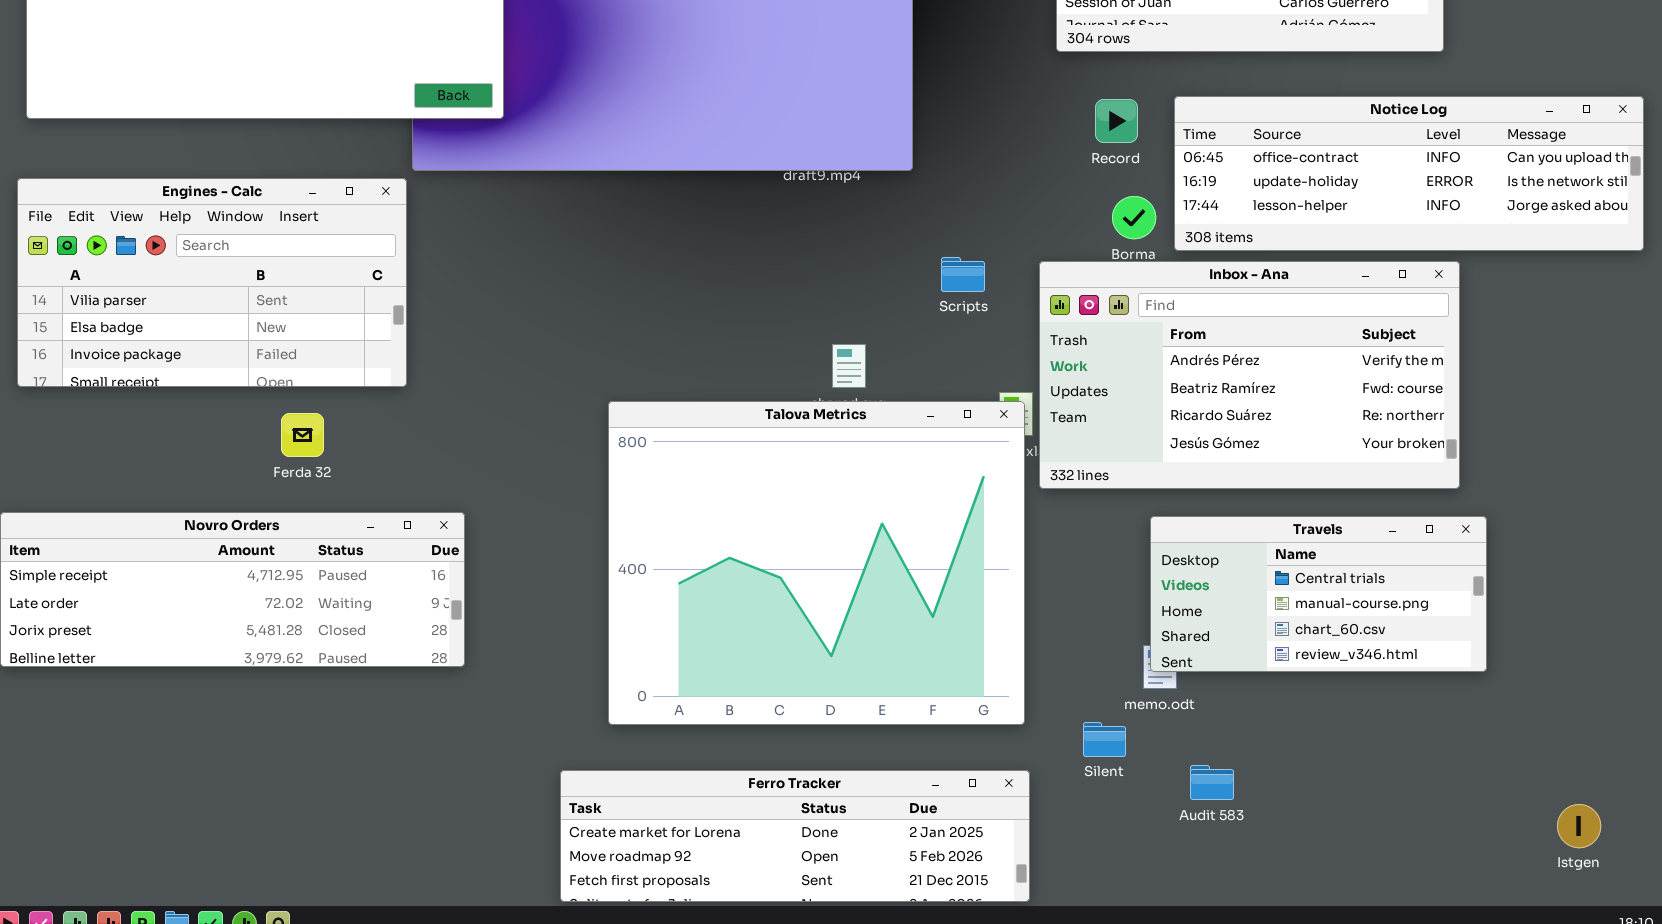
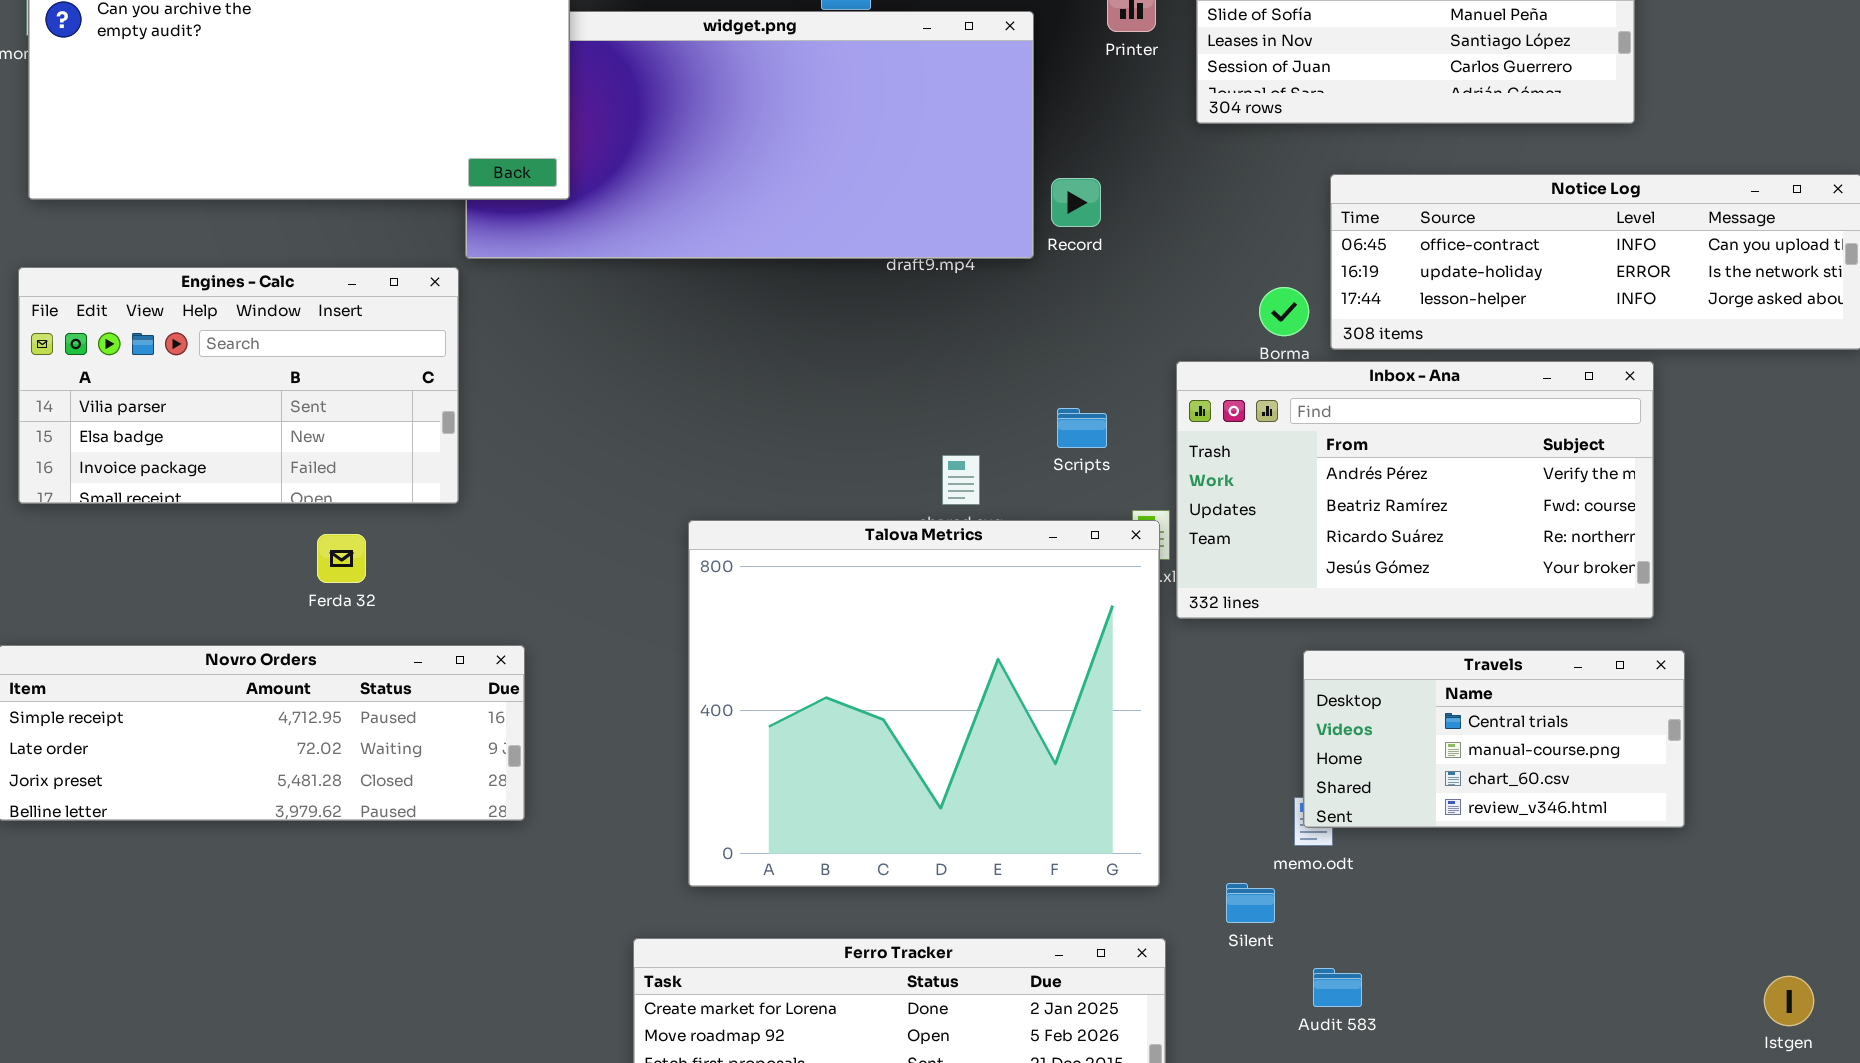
Record: [1095,99,1138,143] -> [1051,178,1101,227], moved
Scripts: [941,257,985,292] -> [1057,408,1107,448], moved
Audit 583: [1190,765,1234,800] -> [1313,968,1362,1007], moved

